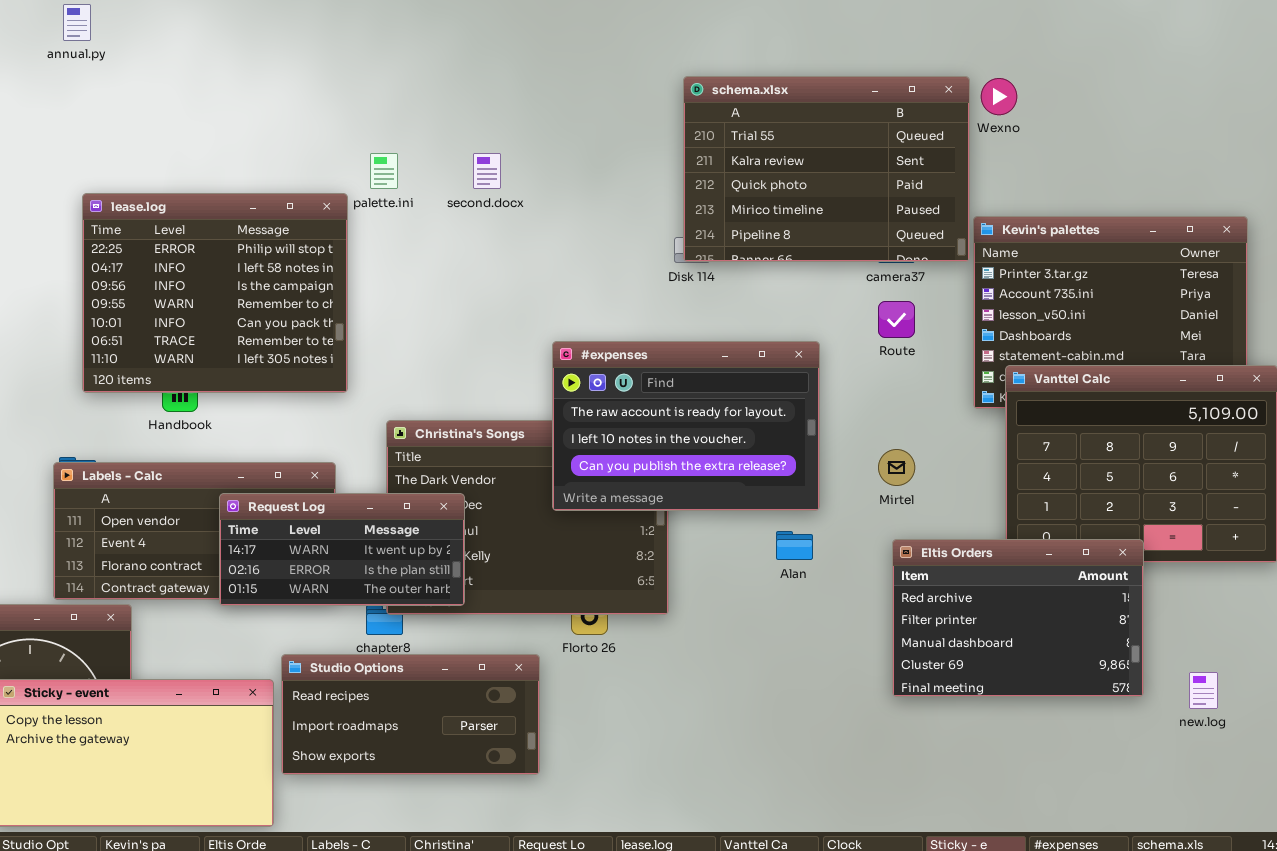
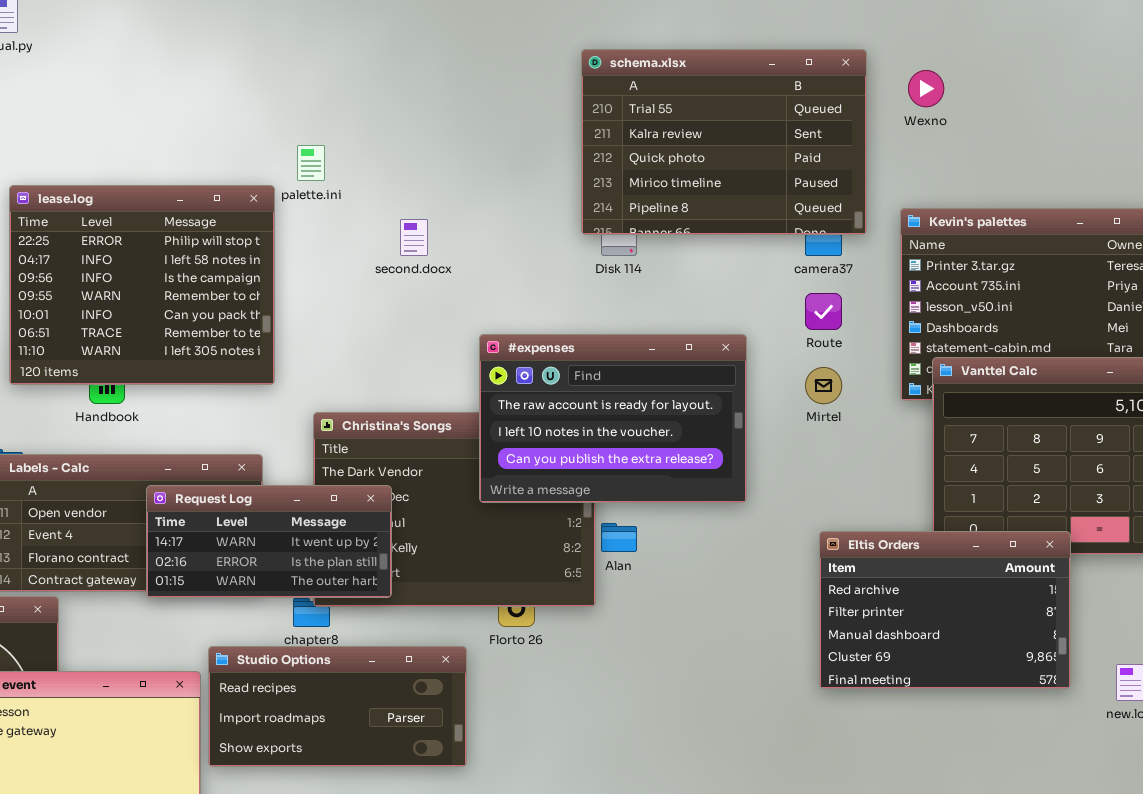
schema.xlsx: [683,76,970,262] -> [581,49,867,235], moved
second.docx: [473,153,501,189] -> [400,219,428,256], moved
Mirtel: [878,449,915,486] -> [805,367,842,404], moved
Alan: [776,531,813,560] -> [601,523,637,552], moved

